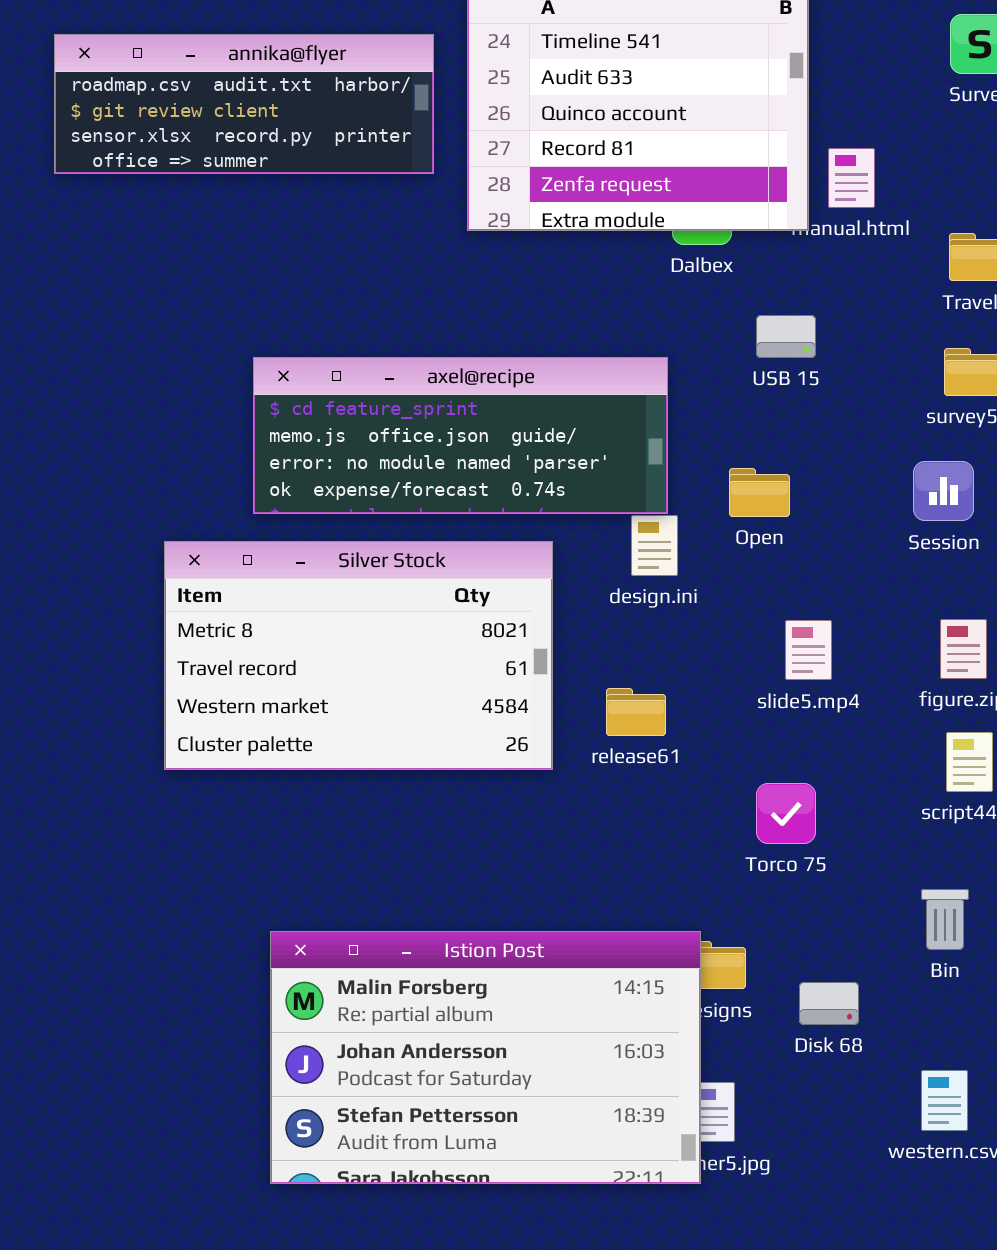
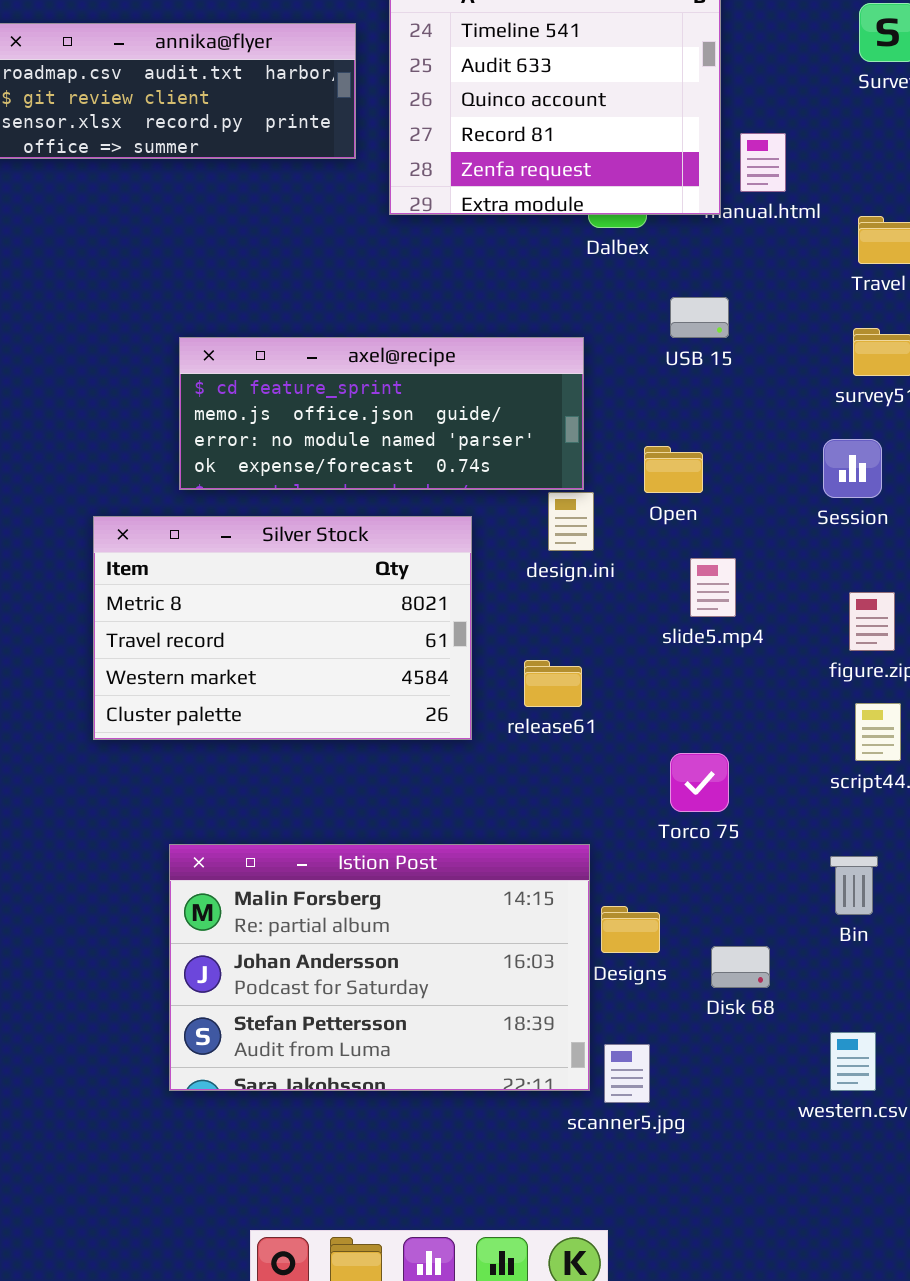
slide5.mp4: [785,620,832,680] -> [690,558,736,617], moved
Istion Post: [270,931,701,1184] -> [169,844,590,1091], moved

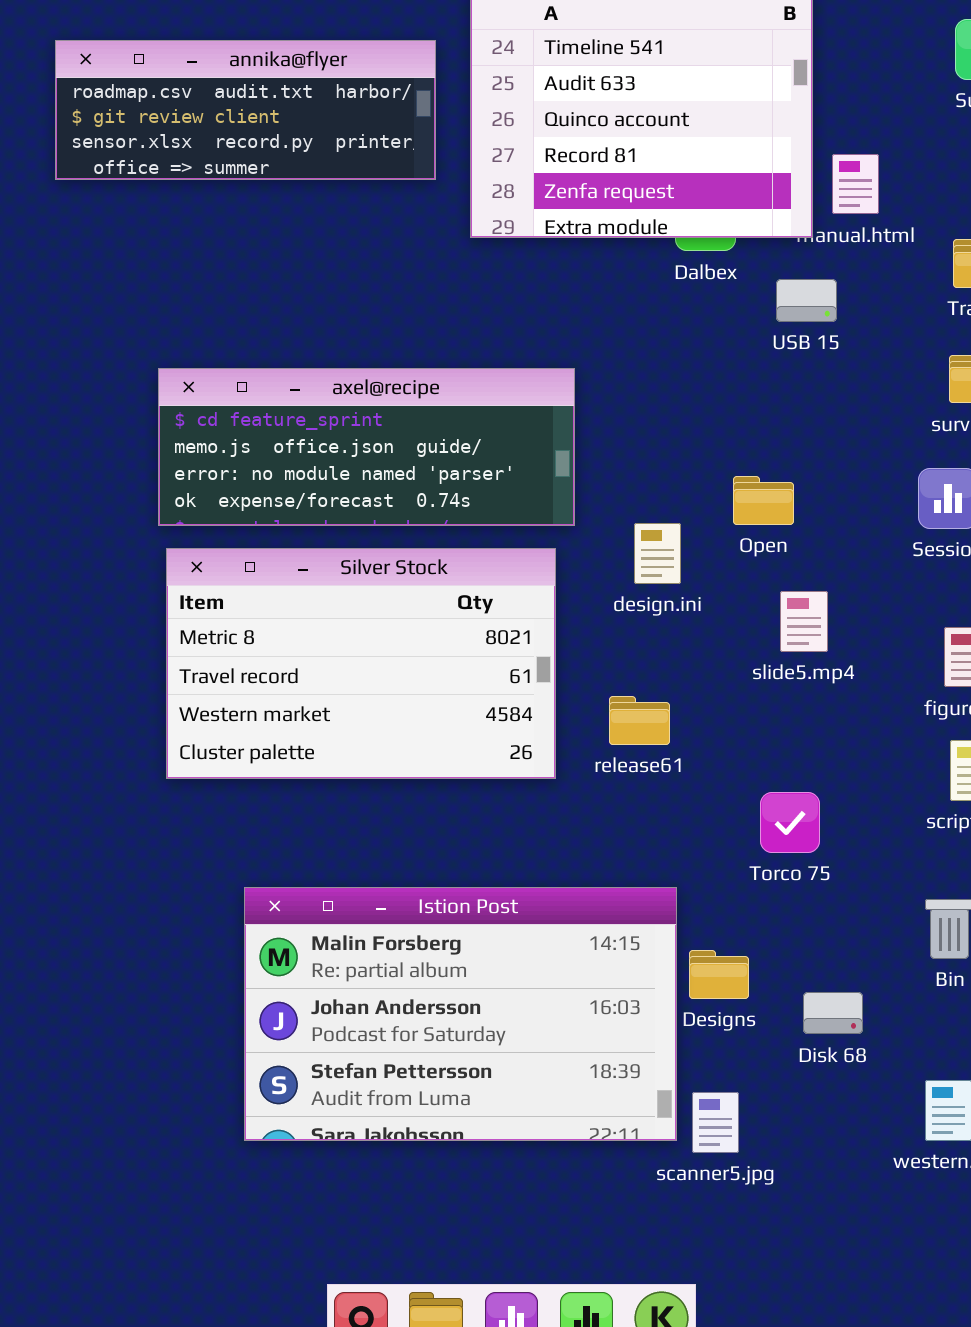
USB 15: [670,297,729,338] -> [776,279,837,322], moved
axel@recipe: [179,337,584,490] -> [158,368,575,526], moved

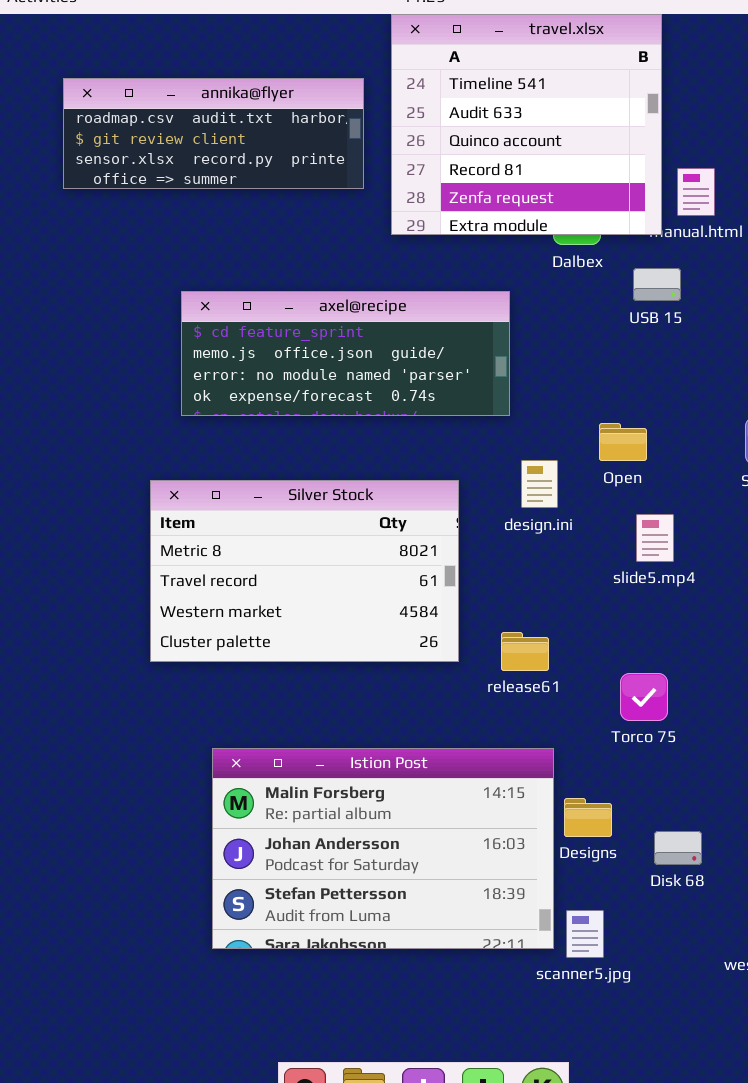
axel@recipe: [158,368,575,526] -> [181,291,510,416], moved
release61: [609,696,670,745] -> [501,632,549,671], moved

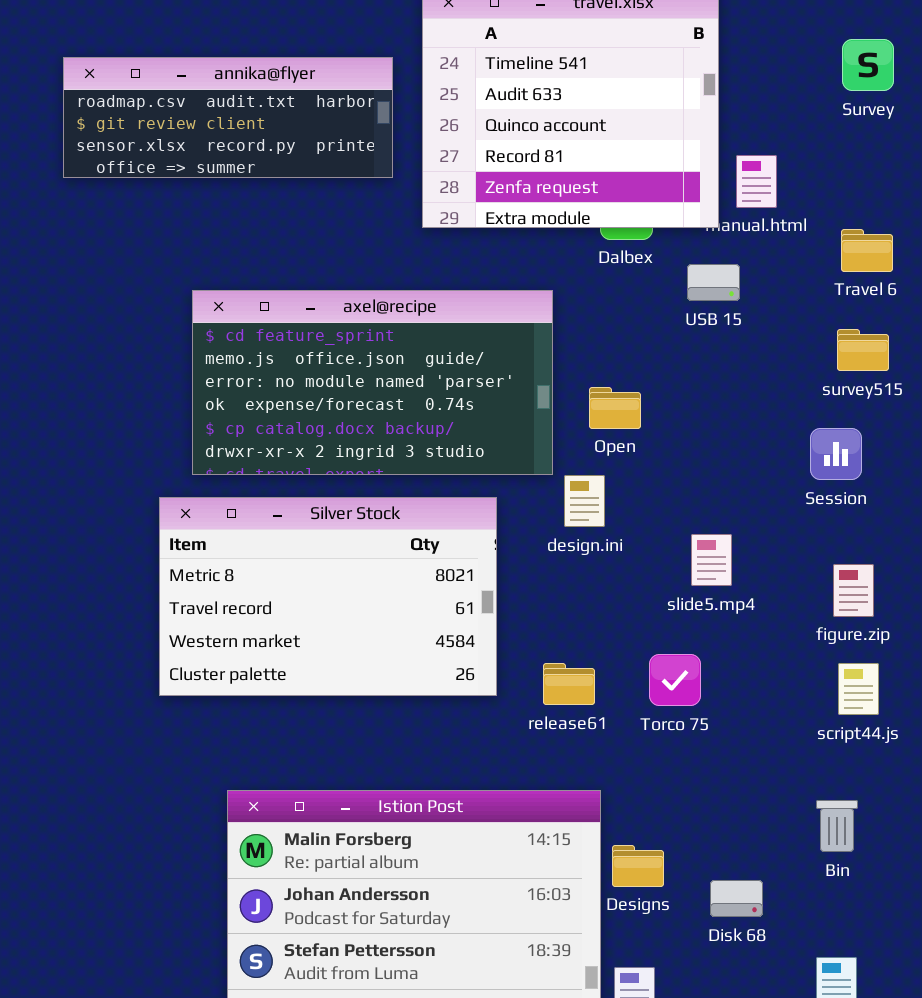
axel@recipe: [181,291,510,416] -> [192,290,553,475], resized
Open: [599,423,647,461] -> [589,387,641,429], moved
Torco 75: [620,673,668,721] -> [649,654,701,706], moved

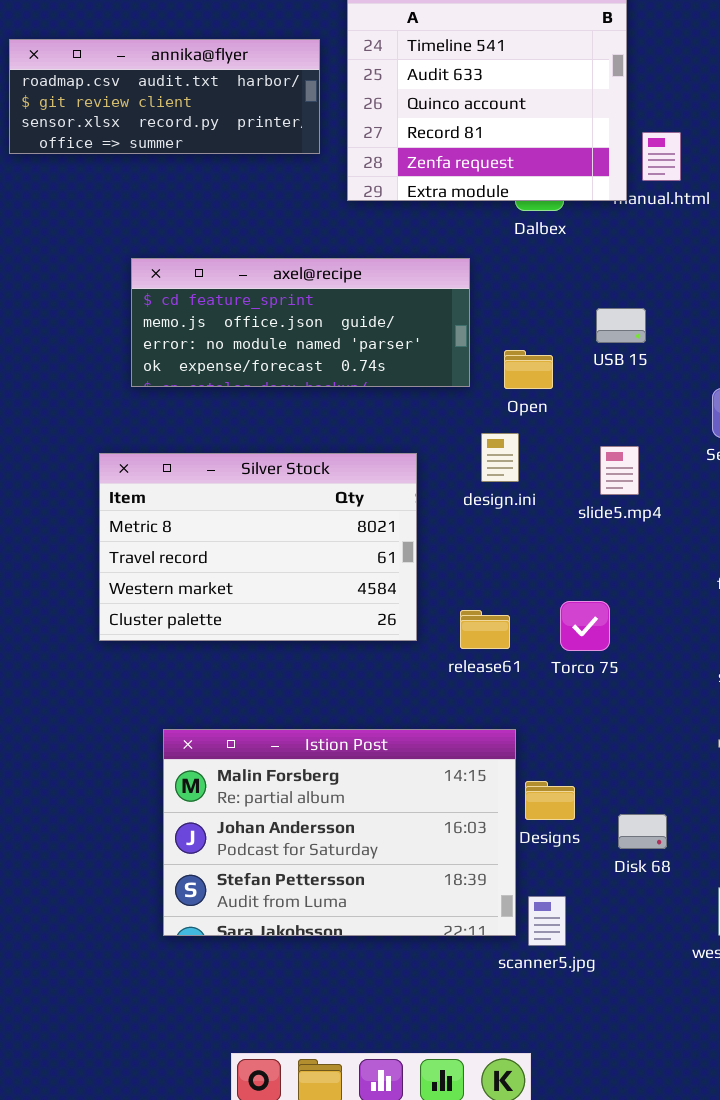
USB 15: [687,264,740,301] -> [596,308,646,343], moved
axel@recipe: [192,290,553,475] -> [131,258,470,387], resized
slide5.mp4: [691,534,732,586] -> [600,446,639,495], moved

